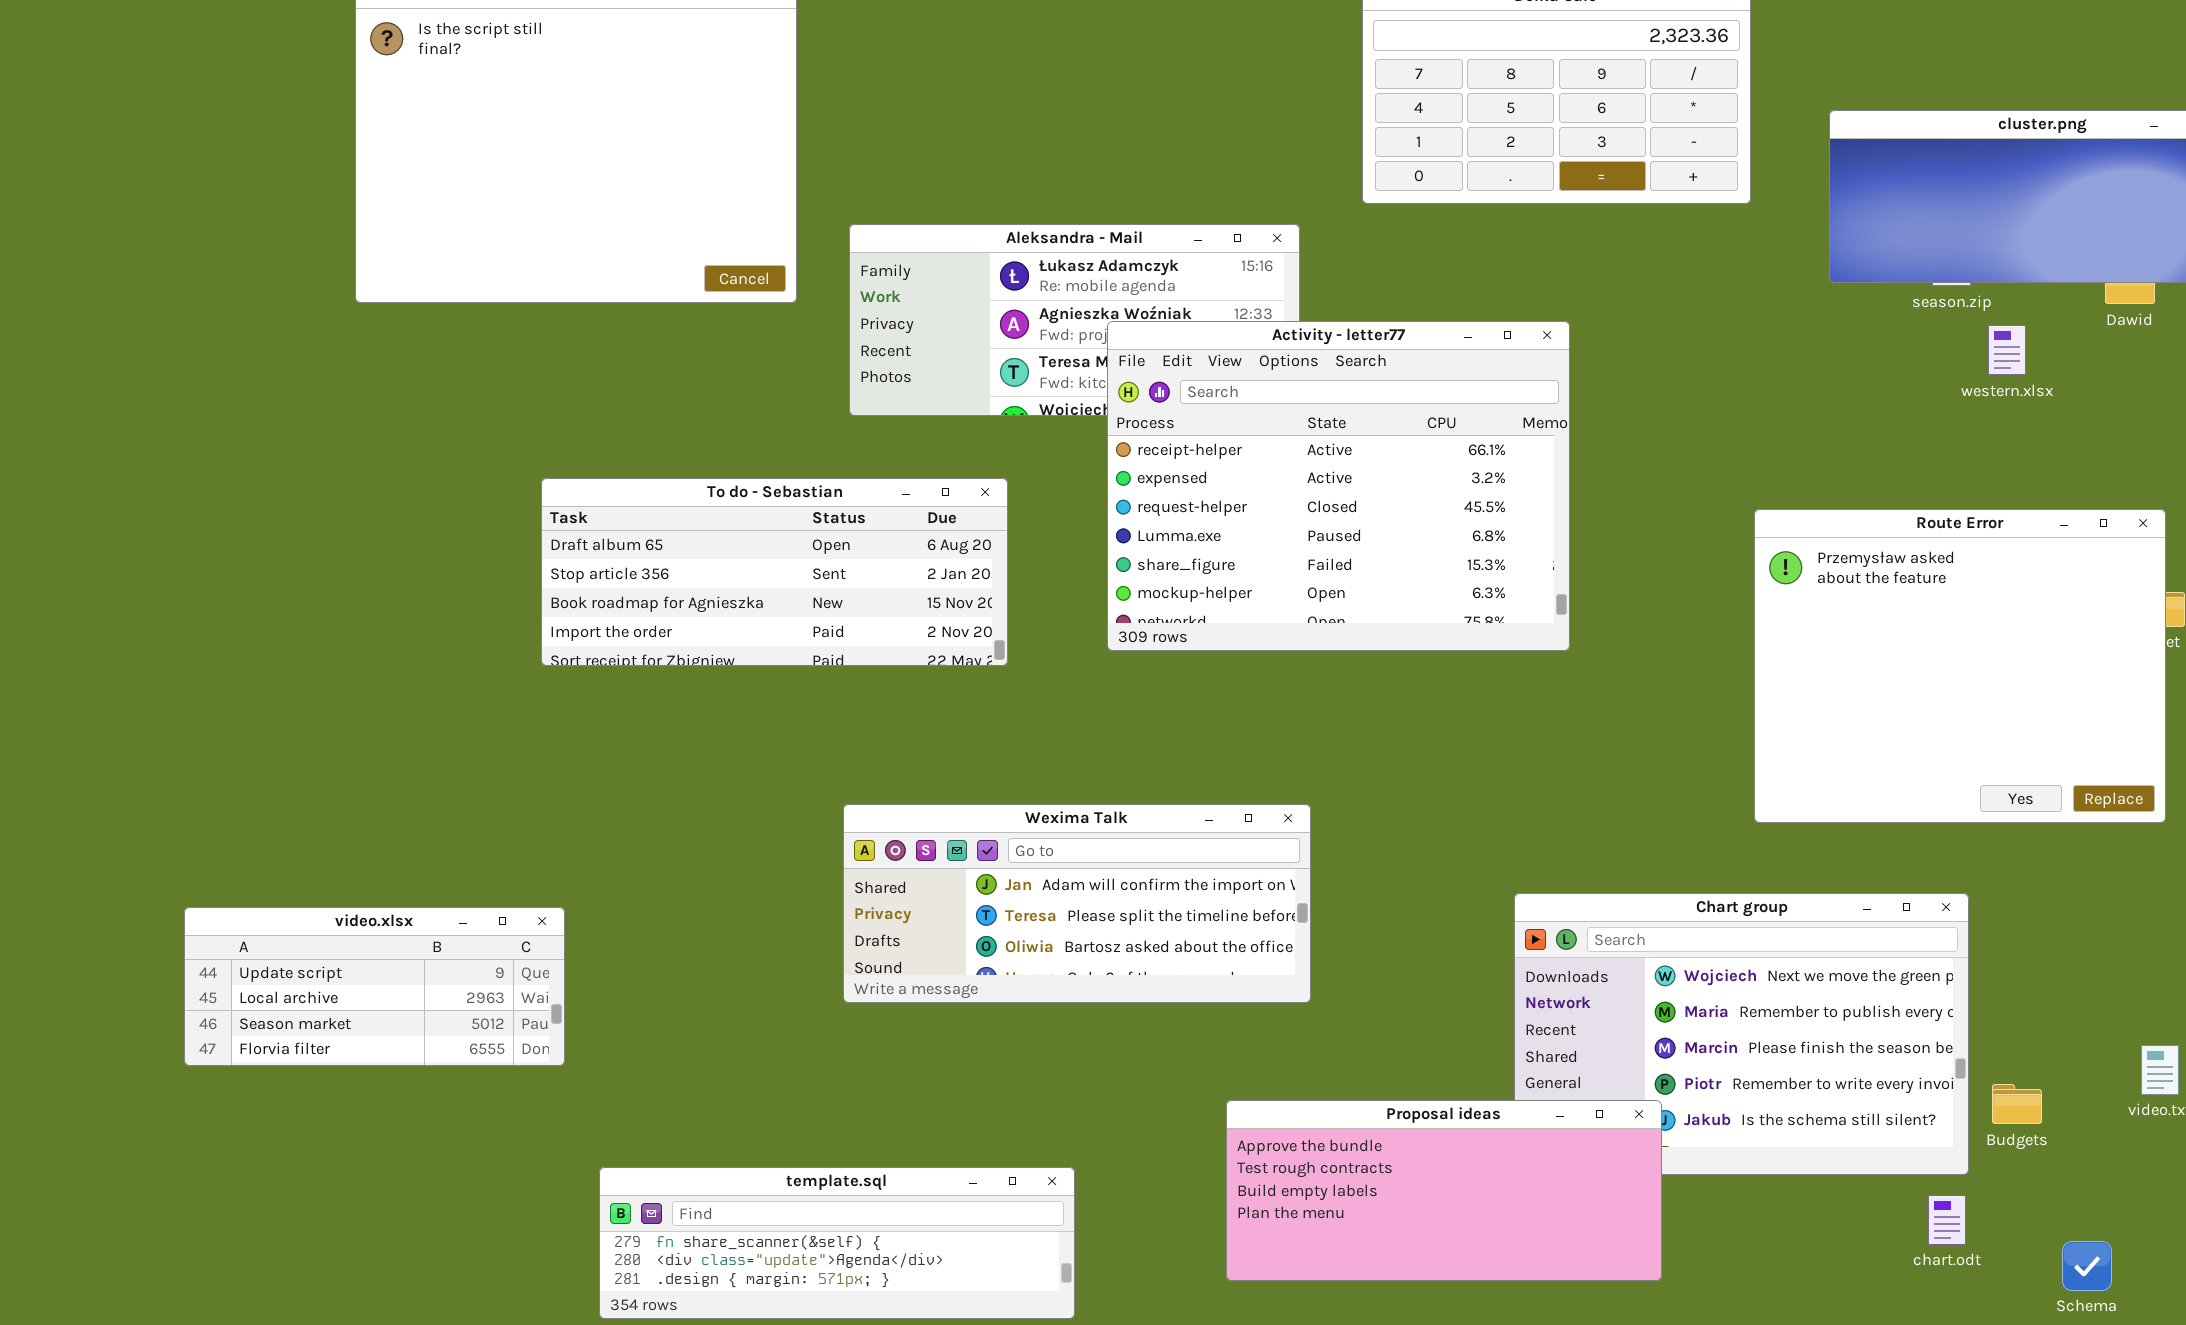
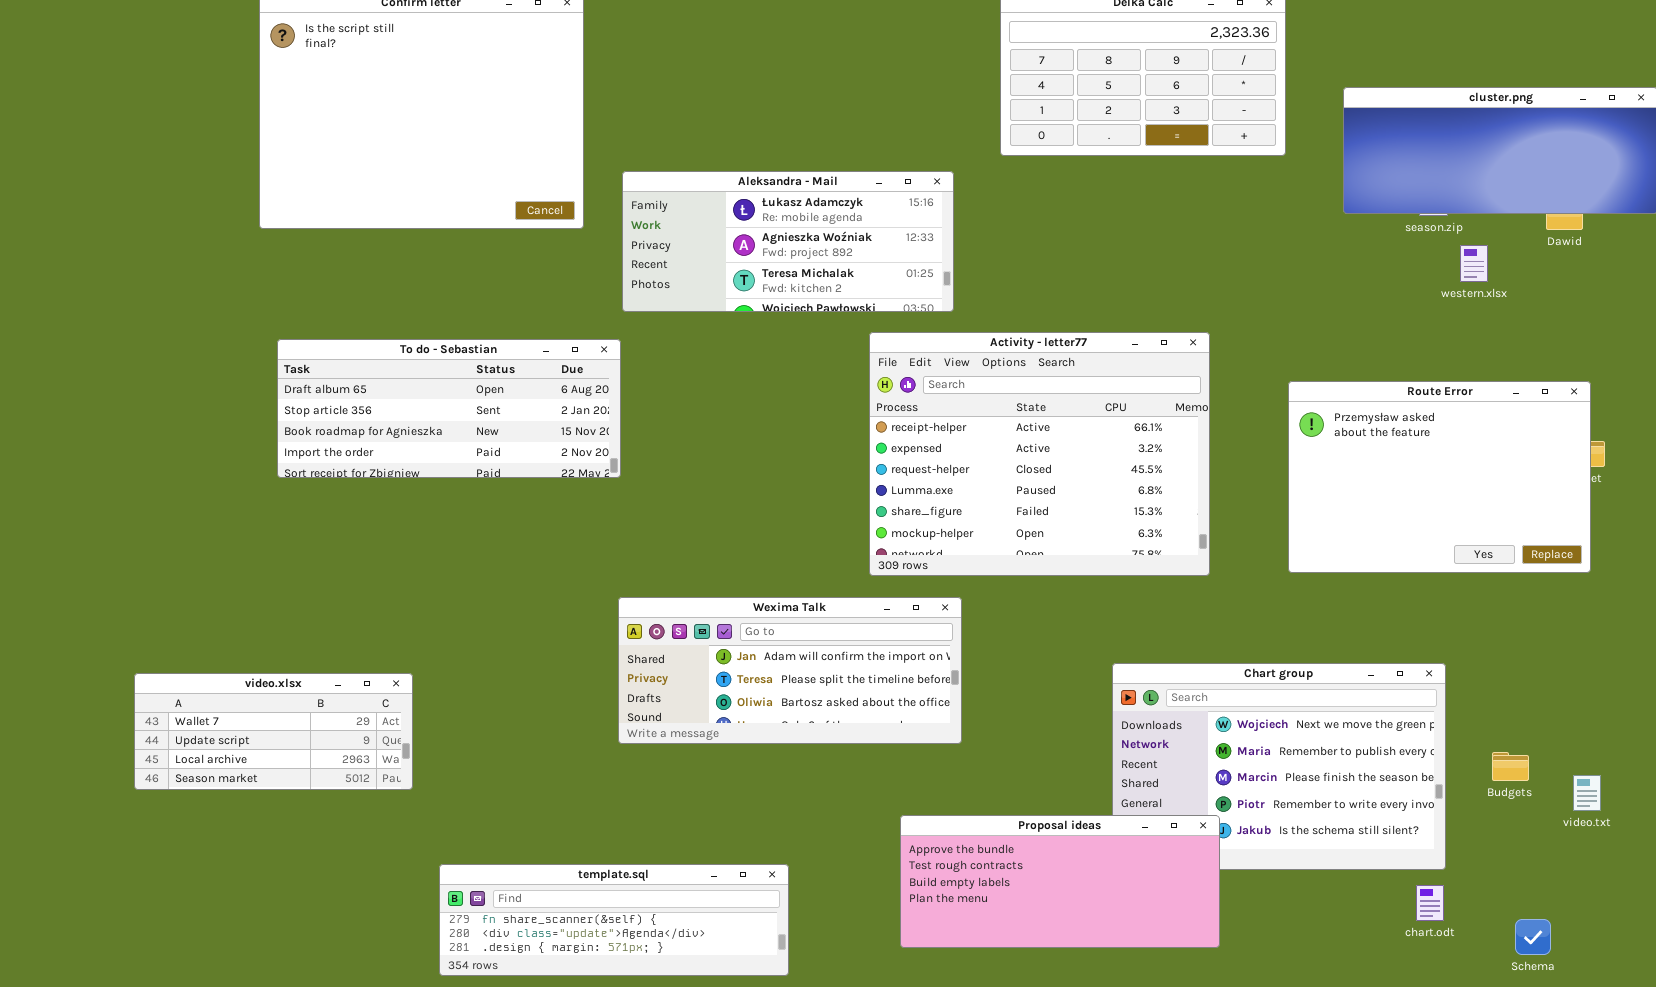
Activity - letter77: [1107,321,1570,651] -> [869,332,1210,576], moved
To do - Sebastian: [541,478,1008,666] -> [277,339,621,478], moved
Route Error: [1754,509,2166,823] -> [1288,381,1591,573], resized
video.xlsx: [184,907,565,1066] -> [134,673,413,790], scrolled up 1 row
Budgets: [1992,1084,2042,1124] -> [1492,752,1529,781], moved

